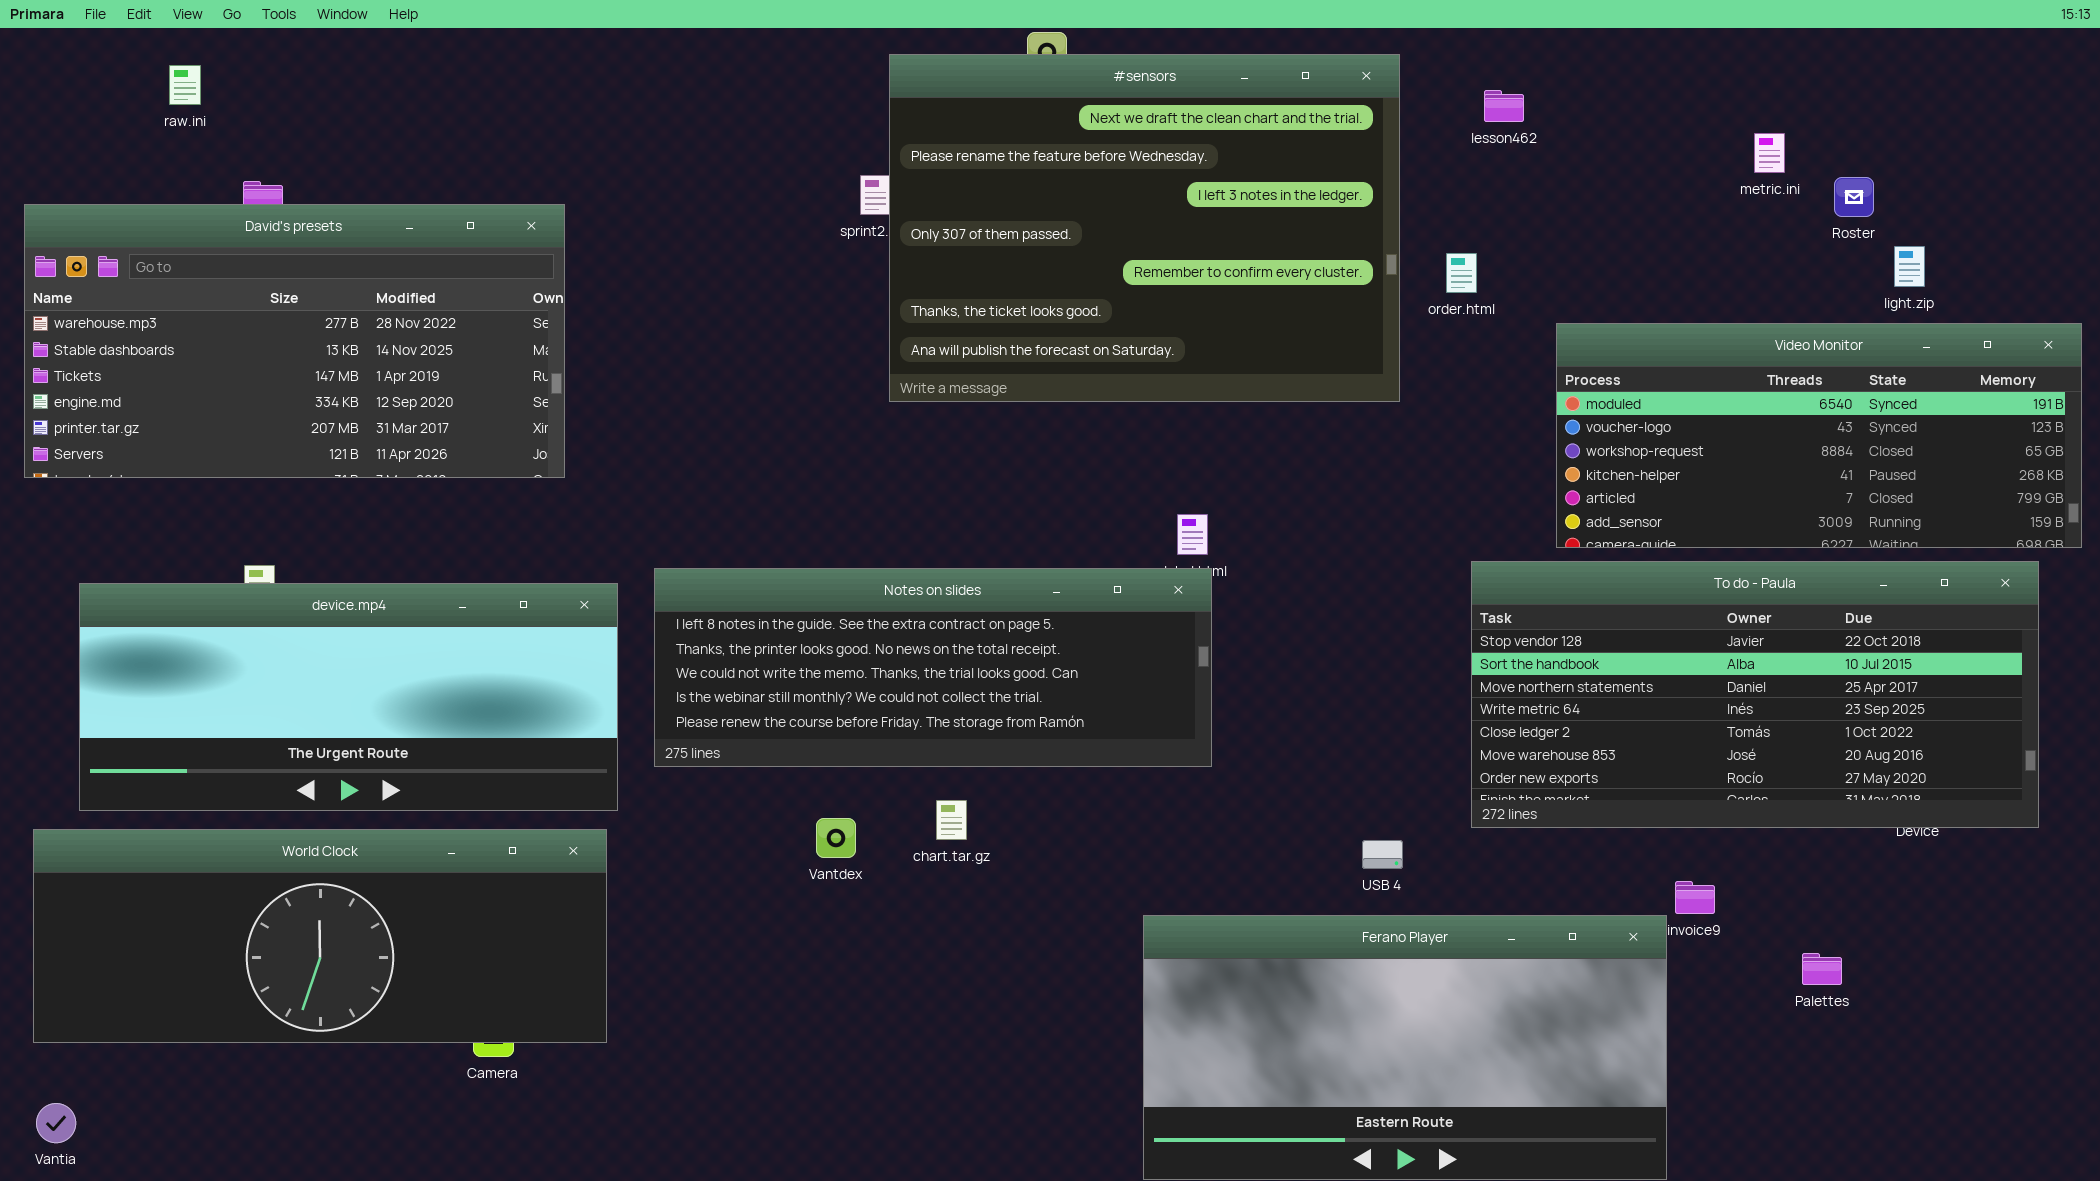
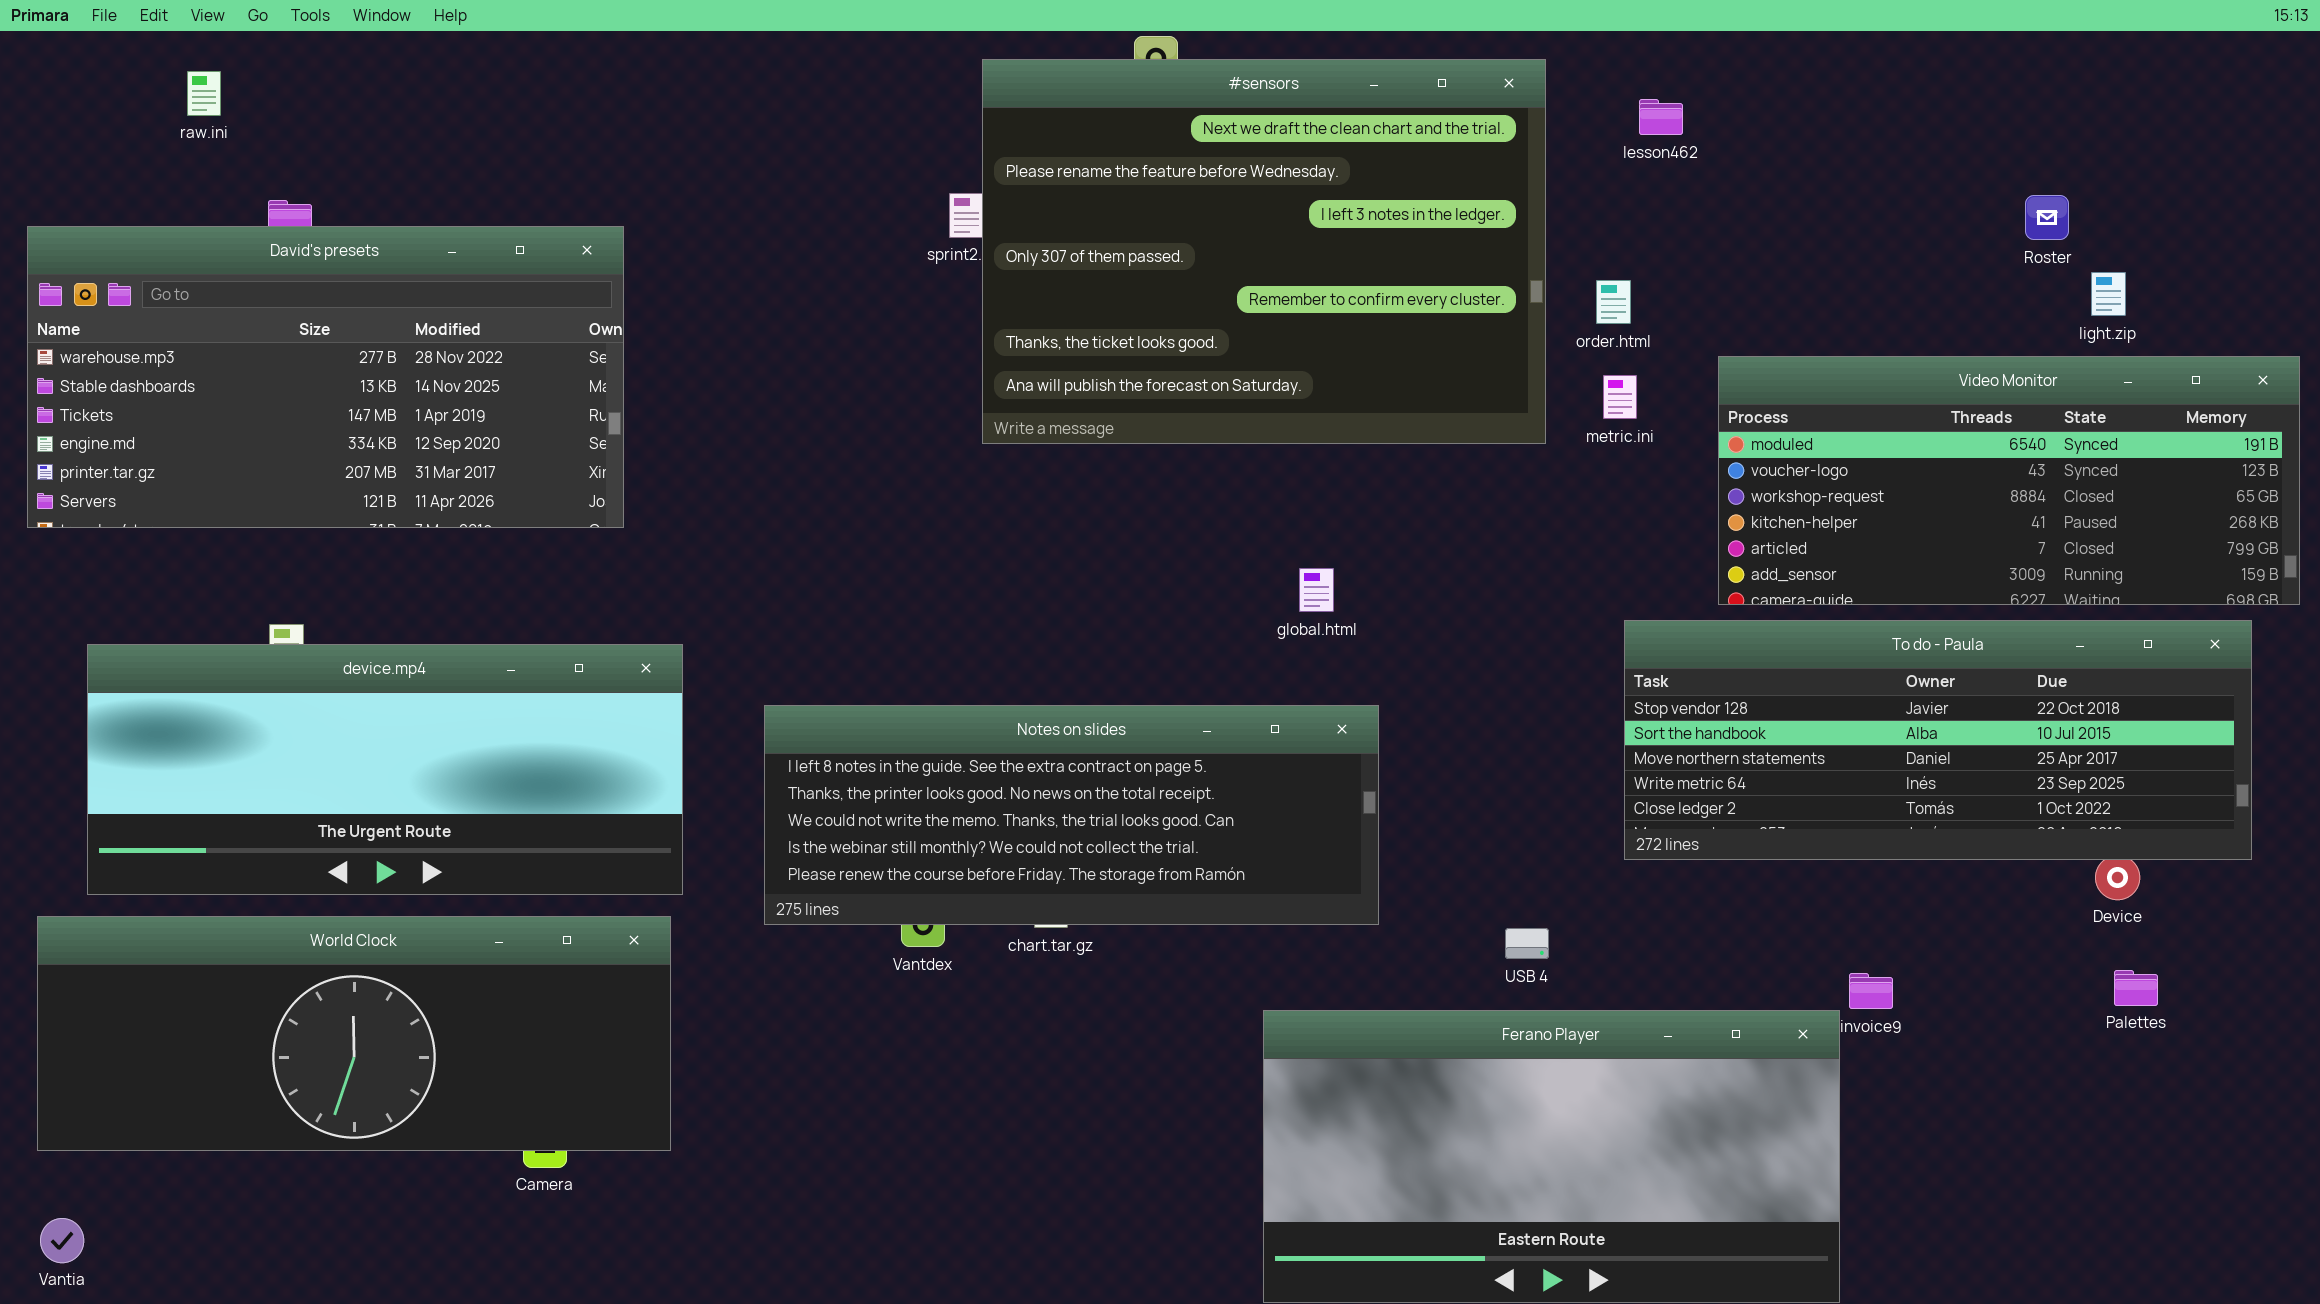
metric.ini: [1754,133,1785,173] -> [1603,375,1637,419], moved
To do - Paula: [1471,561,2039,828] -> [1624,620,2252,860], resized
Notes on slides: [654,568,1212,767] -> [764,705,1379,925], moved
Palettes: [1802,953,1842,985] -> [2114,970,2158,1006], moved

